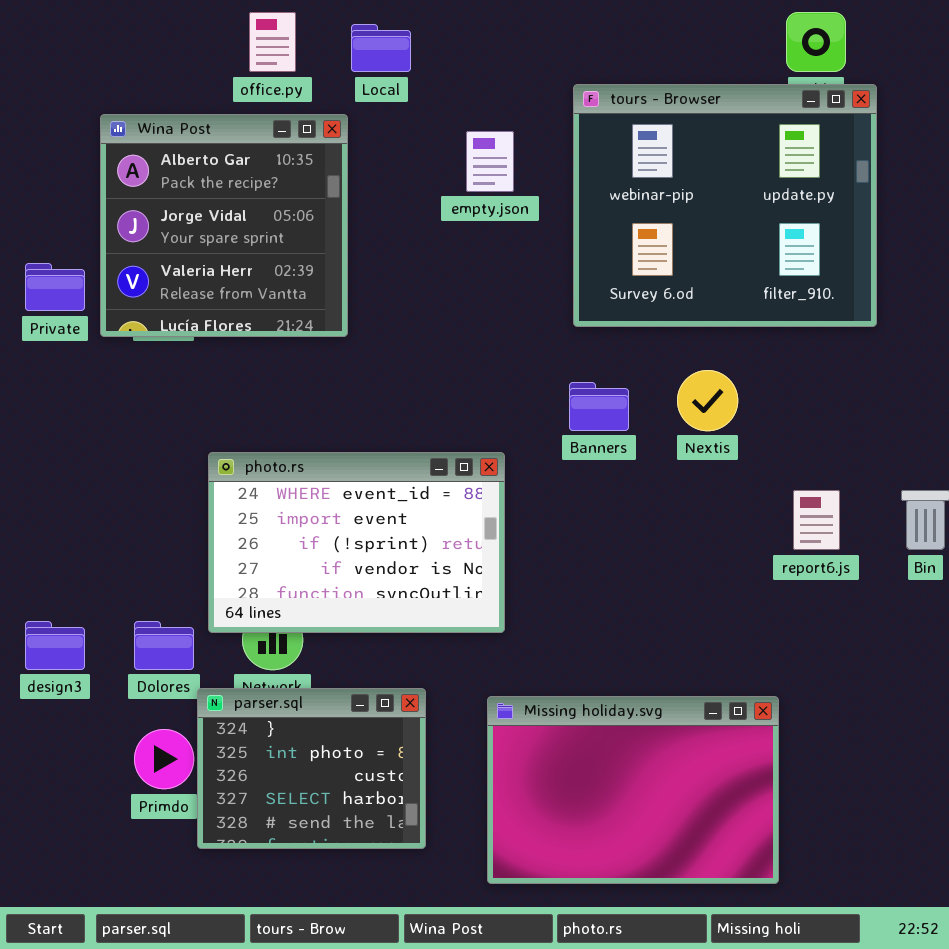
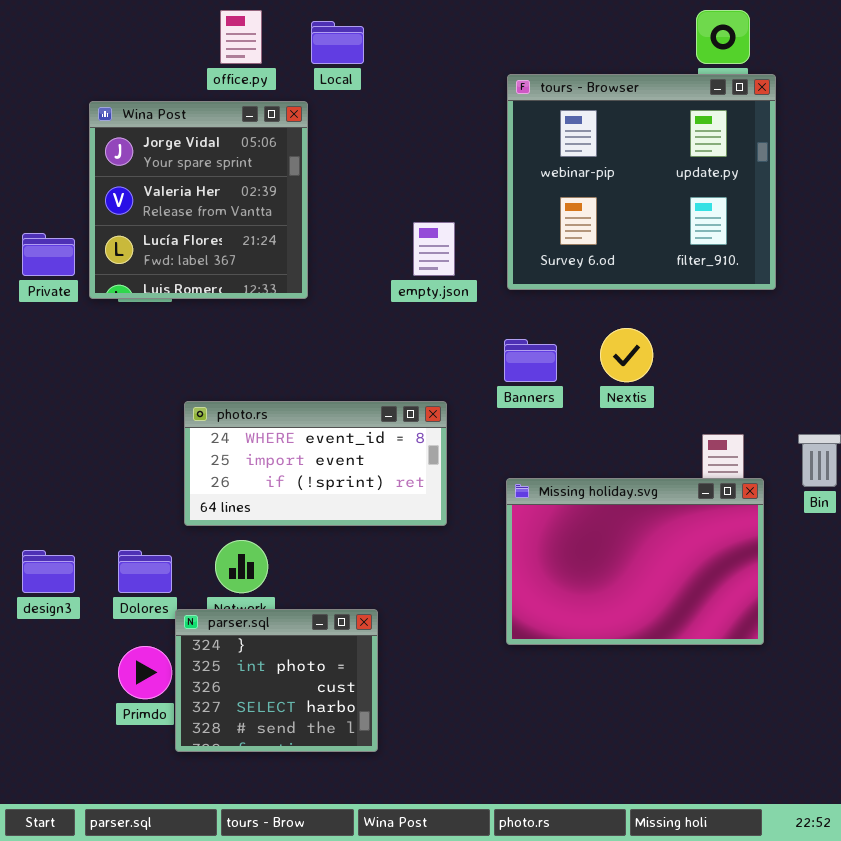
Wina Post: [100,114,348,337] -> [89,101,308,299], scrolled down 1 row
empty.json: [466,131,514,192] -> [413,222,455,276], moved
photo.rs: [208,452,505,633] -> [184,401,447,526], resized
Missing holiday.svg: [487,696,779,884] -> [506,478,764,645], moved

